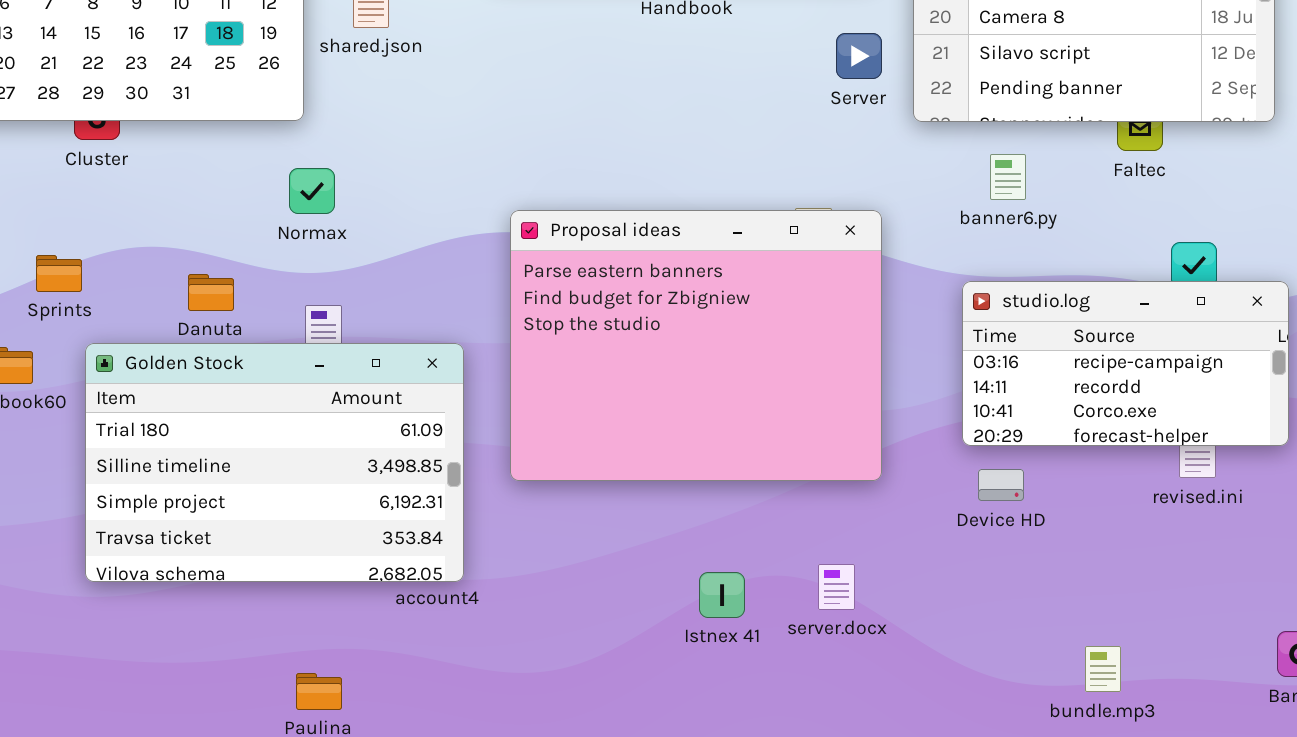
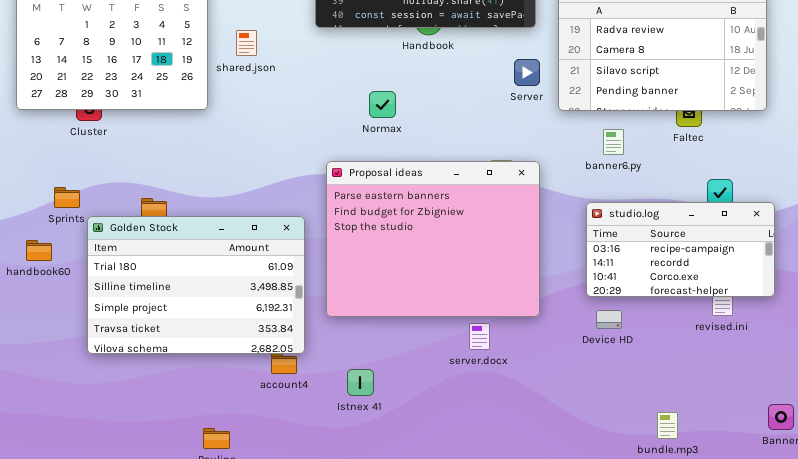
Normax: [289,168,335,214] -> [369,91,396,118], moved
Golden Stock: [85,343,464,582] -> [87,216,305,354], moved
server.docx: [818,564,855,610] -> [469,323,490,350], moved
Istnex 41: [699,572,745,618] -> [347,369,374,396], moved

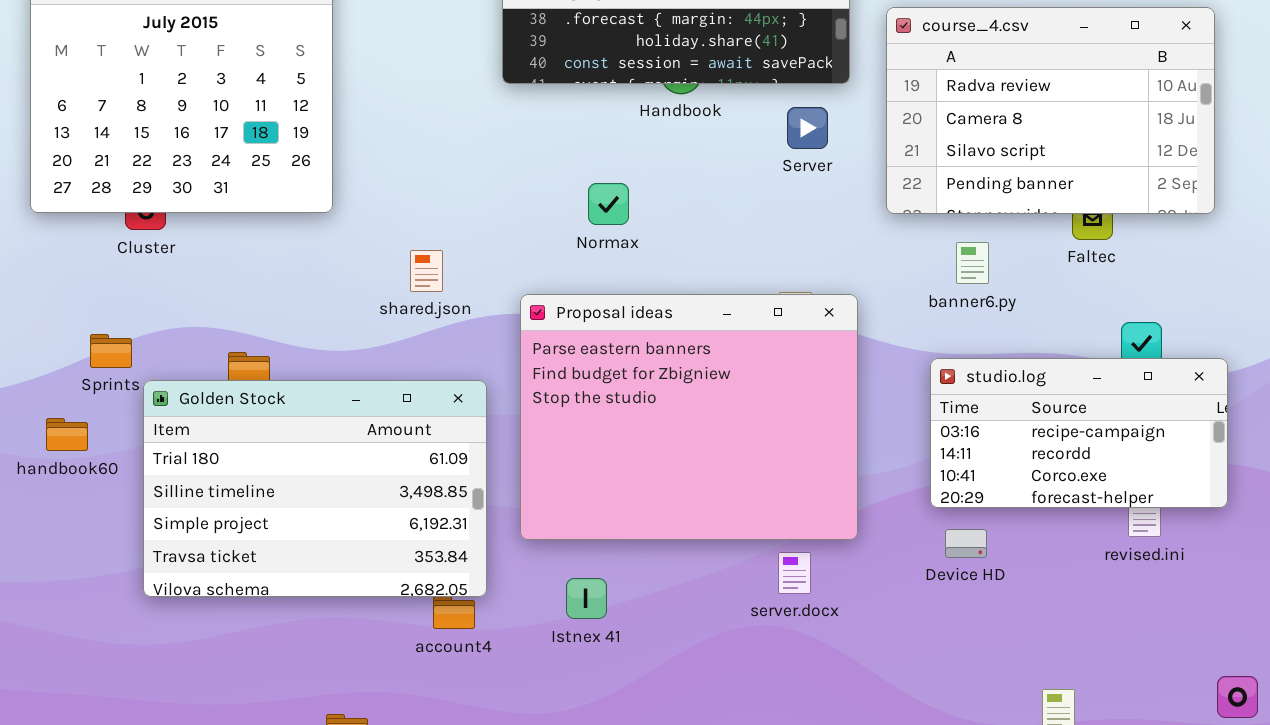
shared.json: [236,30,257,56] -> [410,250,443,292], moved
Server: [514,59,540,86] -> [787,107,828,149], moved
server.docx: [469,323,490,350] -> [778,552,811,594], moved
Istnex 41: [347,369,374,396] -> [566,578,607,619], moved

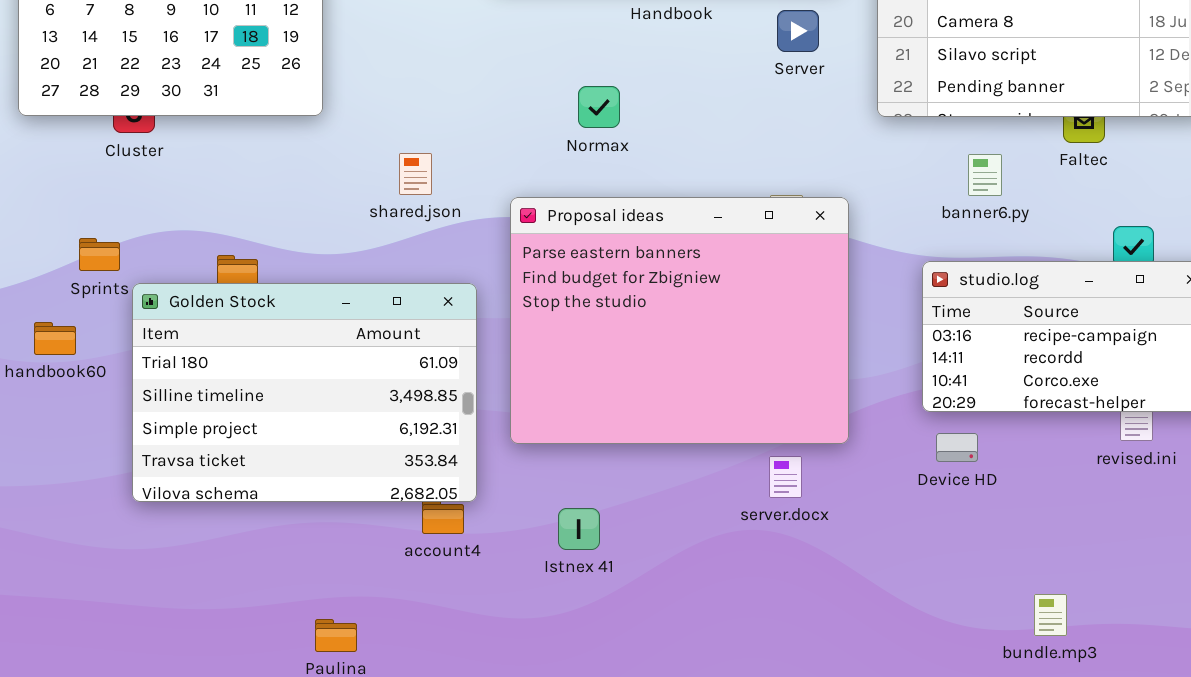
banner6.py: [956,242,989,284] -> [968,154,1002,196], moved
Istnex 41: [566,578,607,619] -> [558,508,600,550], moved

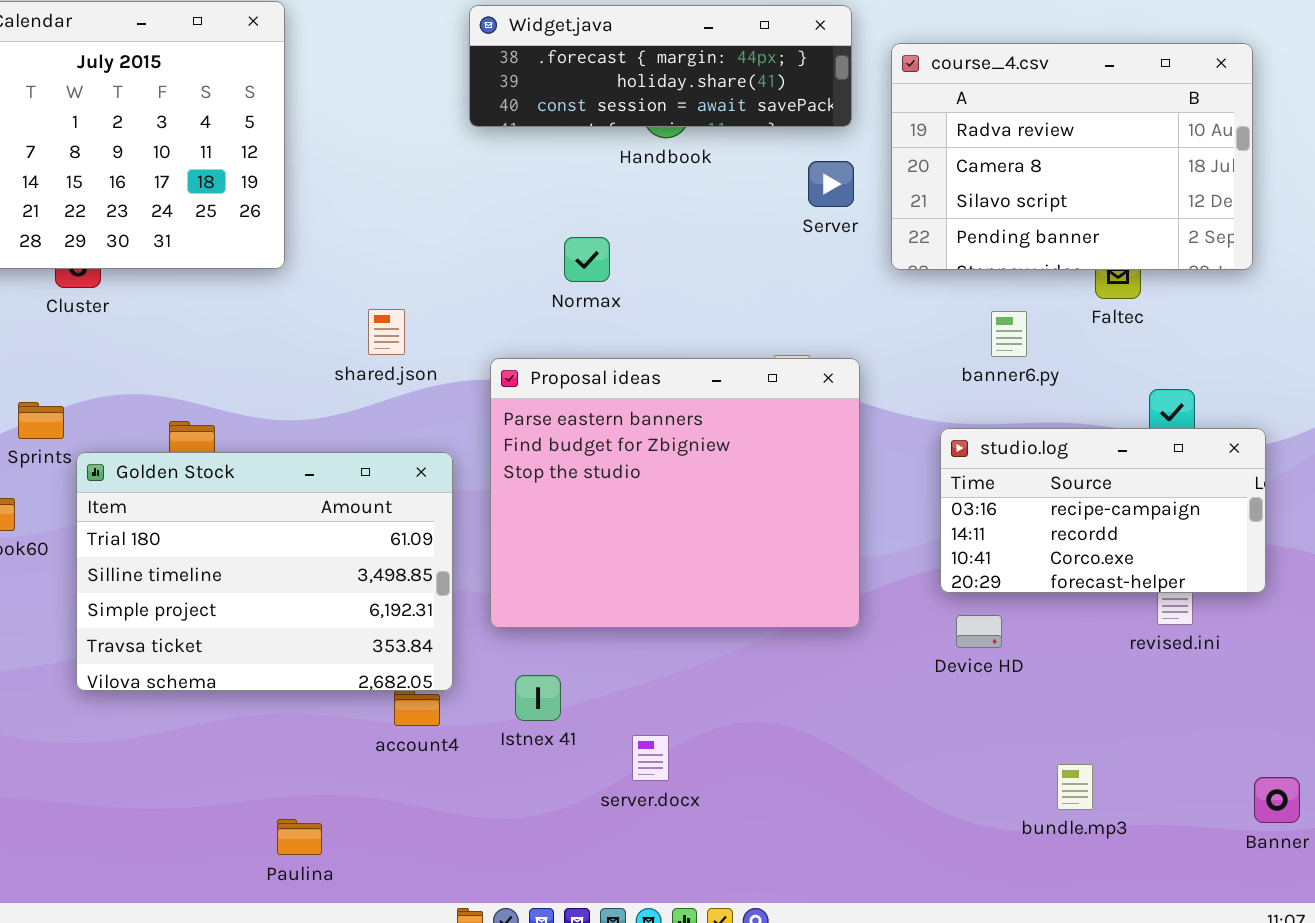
Server: [777,10,819,52] -> [808,161,854,207], moved
server.docx: [769,456,802,498] -> [632,735,669,781], moved
Istnex 41: [558,508,600,550] -> [515,675,561,721], moved
bundle.mp3: [1034,594,1067,636] -> [1057,764,1093,810], moved

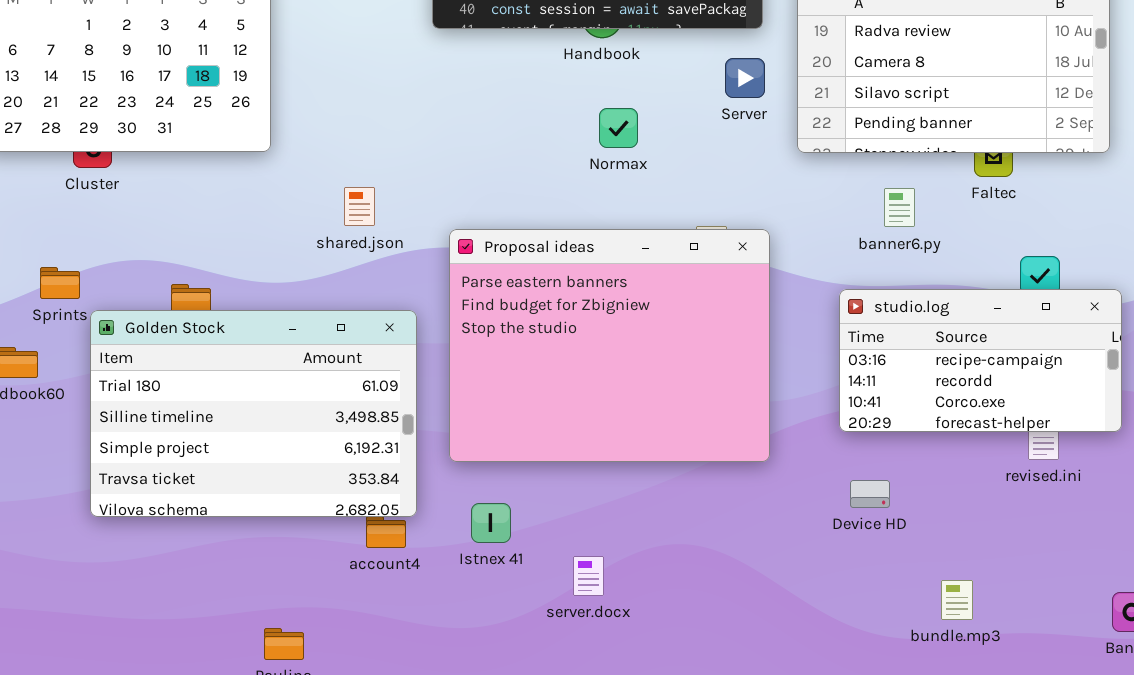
Normax: [564,237,610,282] -> [599,108,638,148], moved
Device HD: [956,615,1002,648] -> [850,480,890,508], moved

